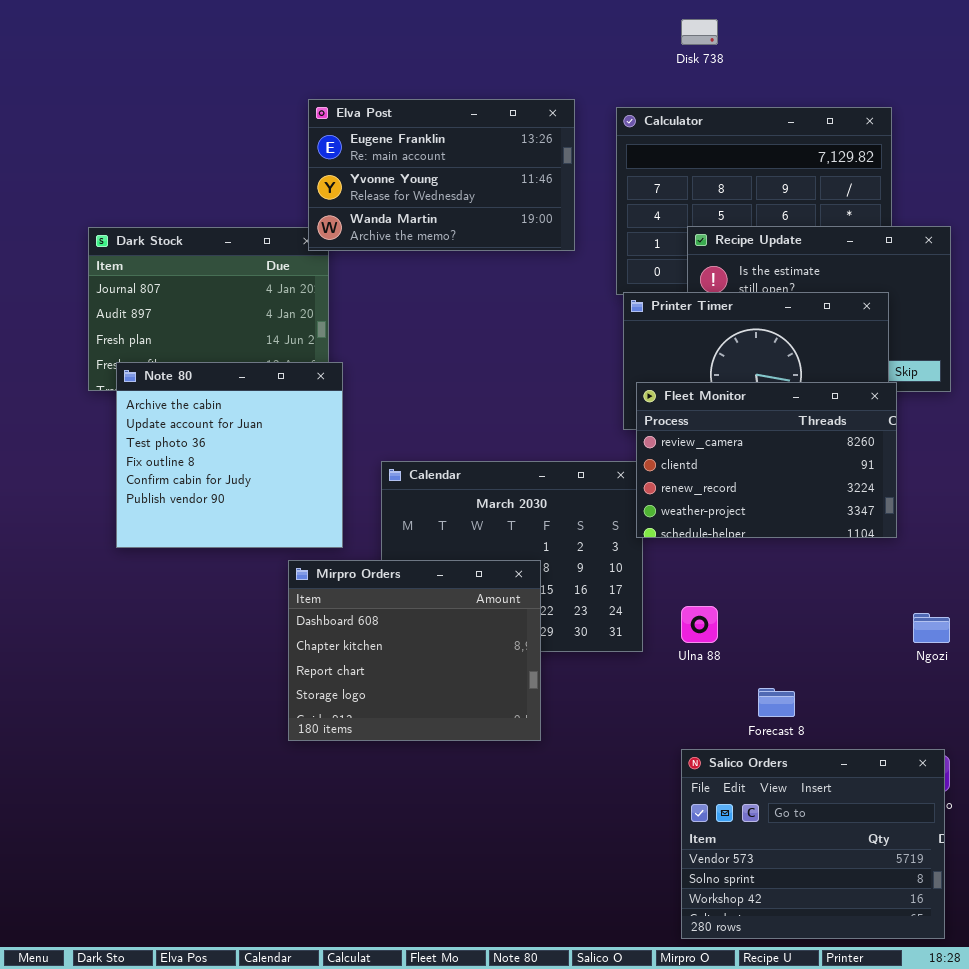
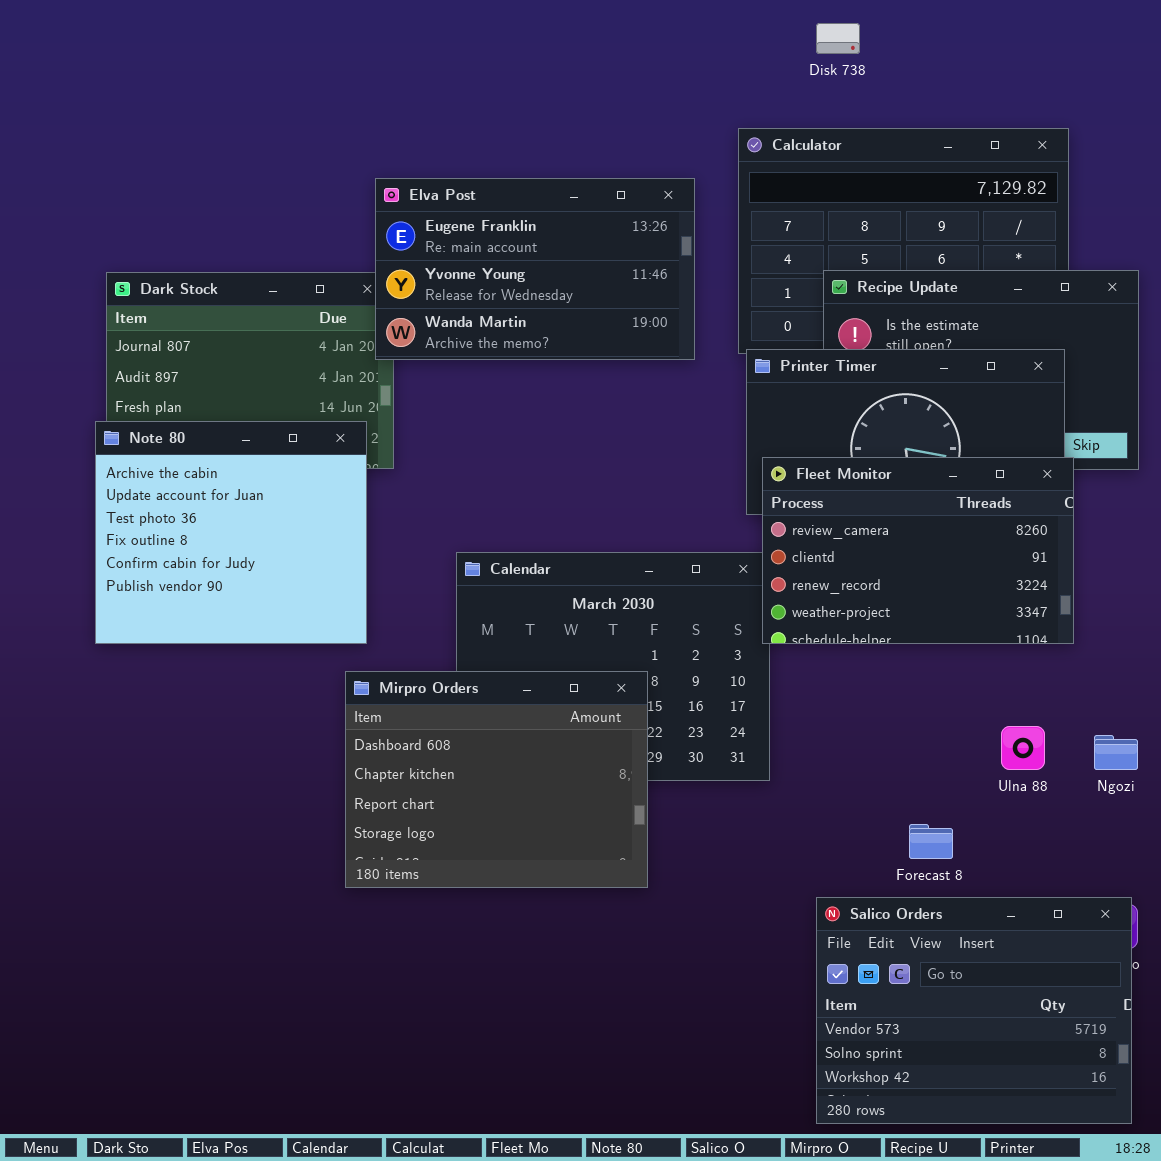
Elva Post: [308,99,575,251] -> [375,178,695,360], moved
Note 80: [116,362,343,548] -> [95,421,367,644], moved
Ulna 88: [681,606,718,643] -> [1001,726,1045,770], moved

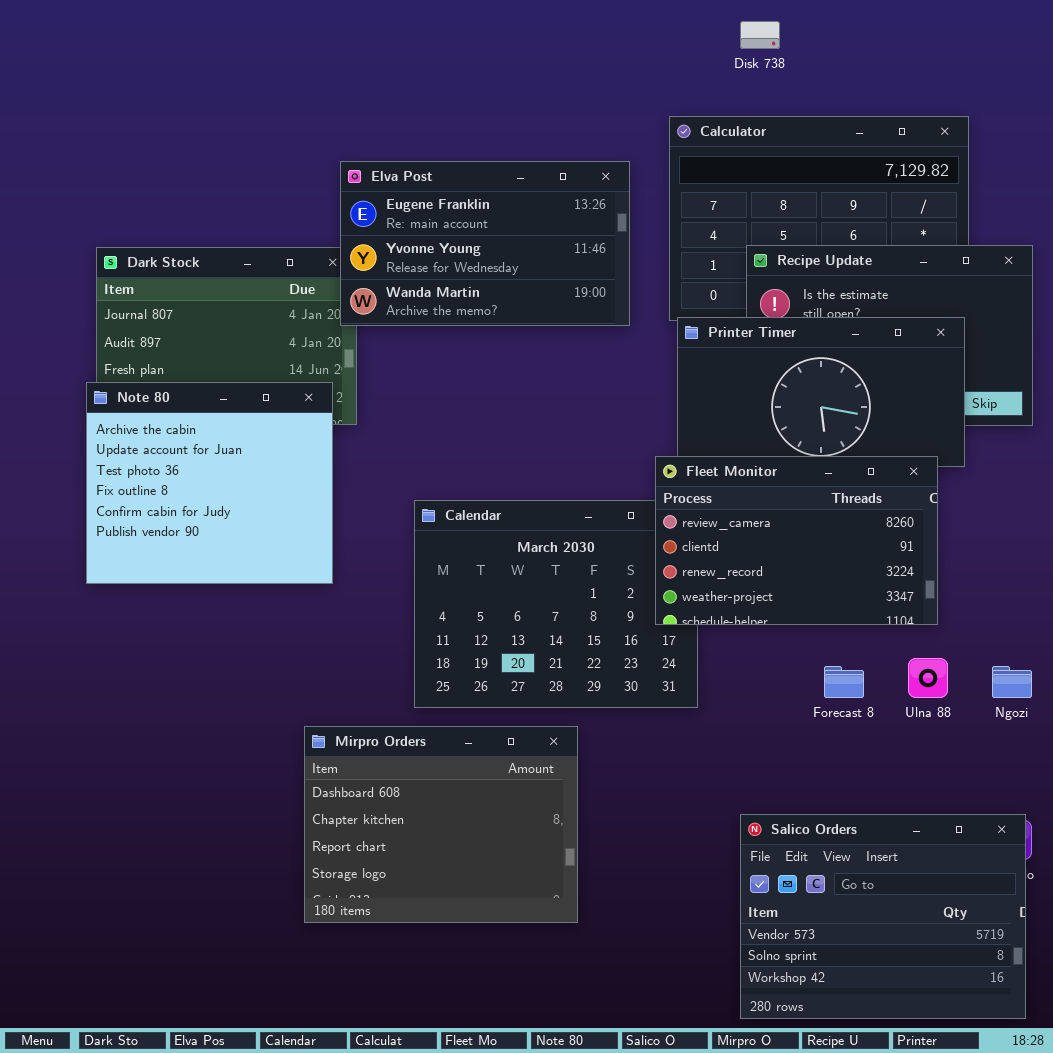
Fleet Monitor: [762,457,1074,644] -> [655,456,938,625], moved
Mirpro Orders: [345,671,648,888] -> [304,726,578,923], moved
Forecast 8: [909,824,953,859] -> [824,666,864,698], moved

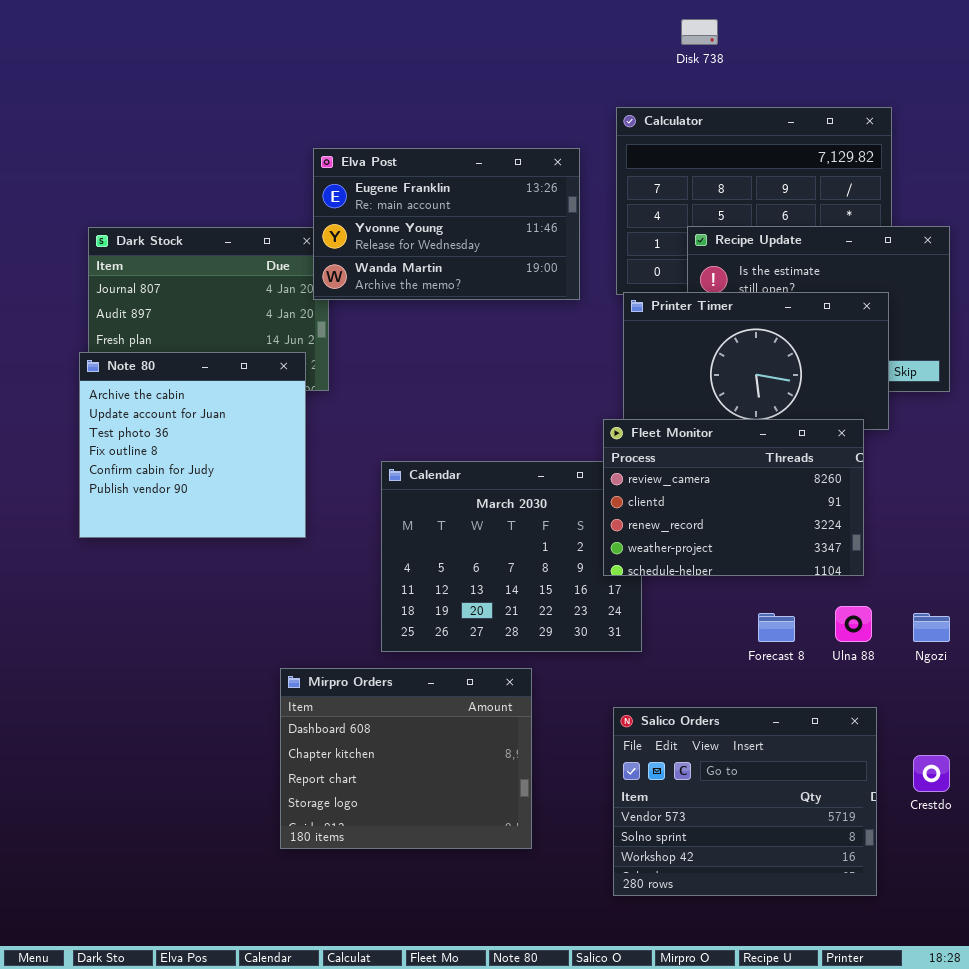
Salico Orders: [740,814,1026,1019] -> [613,707,877,896], moved

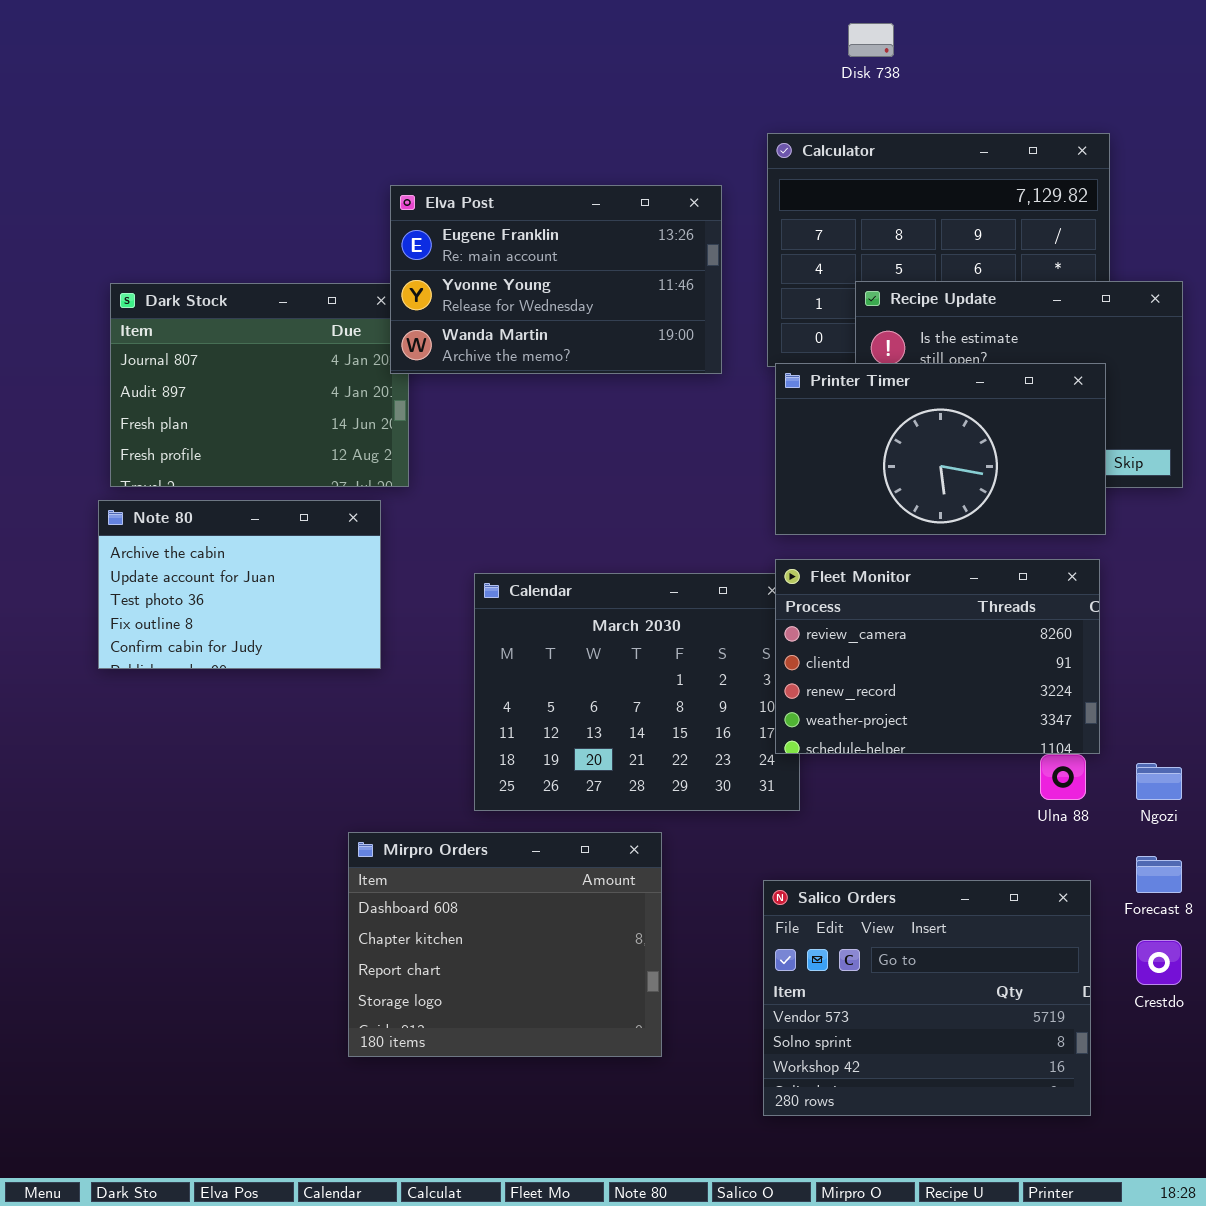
Note 80: [79,352,306,538] -> [98,500,381,669], resized
Fleet Monitor: [603,419,864,576] -> [775,559,1100,754], moved
Forecast 8: [758,613,795,642] -> [1136,856,1182,893], moved

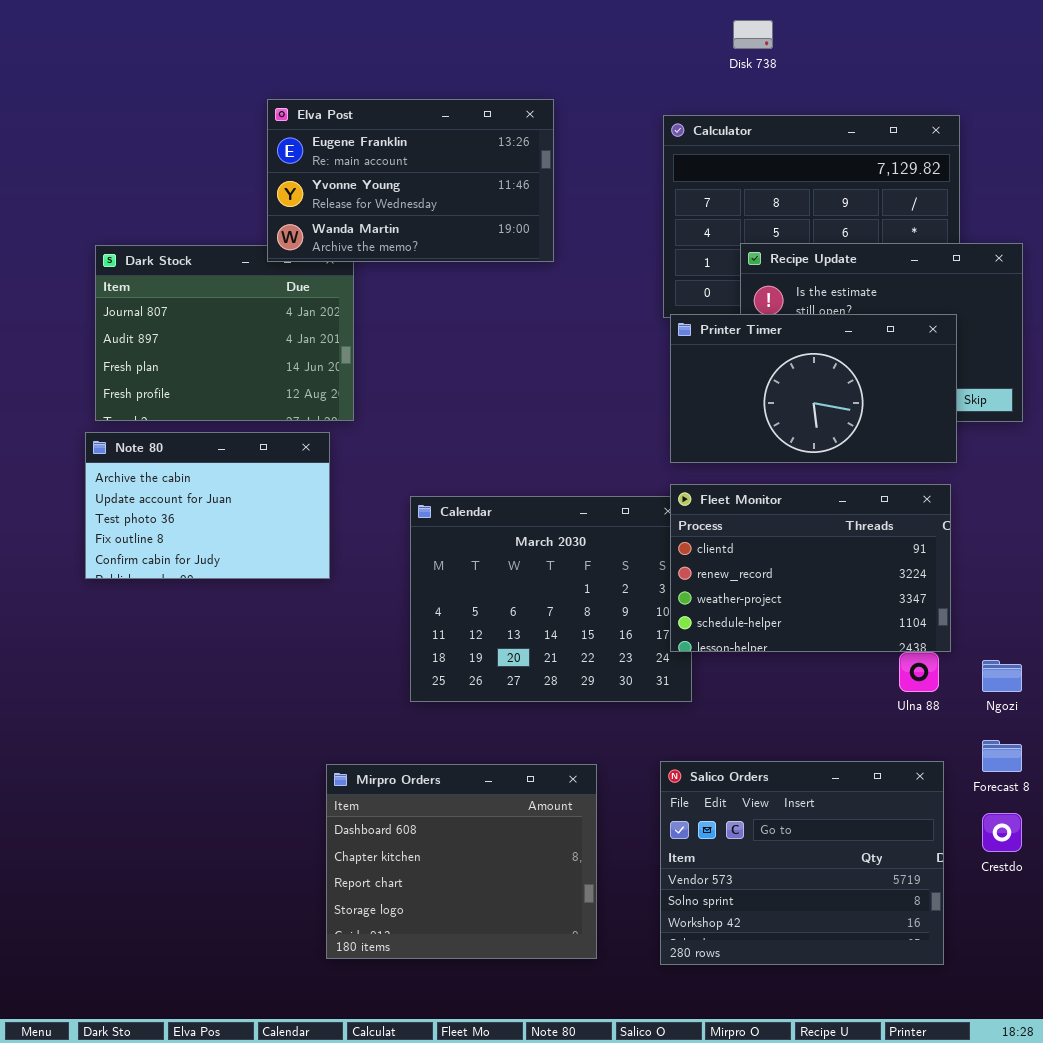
Elva Post: [390,185,722,374] -> [267,99,554,262], moved
Fleet Monitor: [775,559,1100,754] -> [670,484,951,652], scrolled down 1 row
Mirpro Orders: [348,832,662,1057] -> [326,764,597,959], moved

